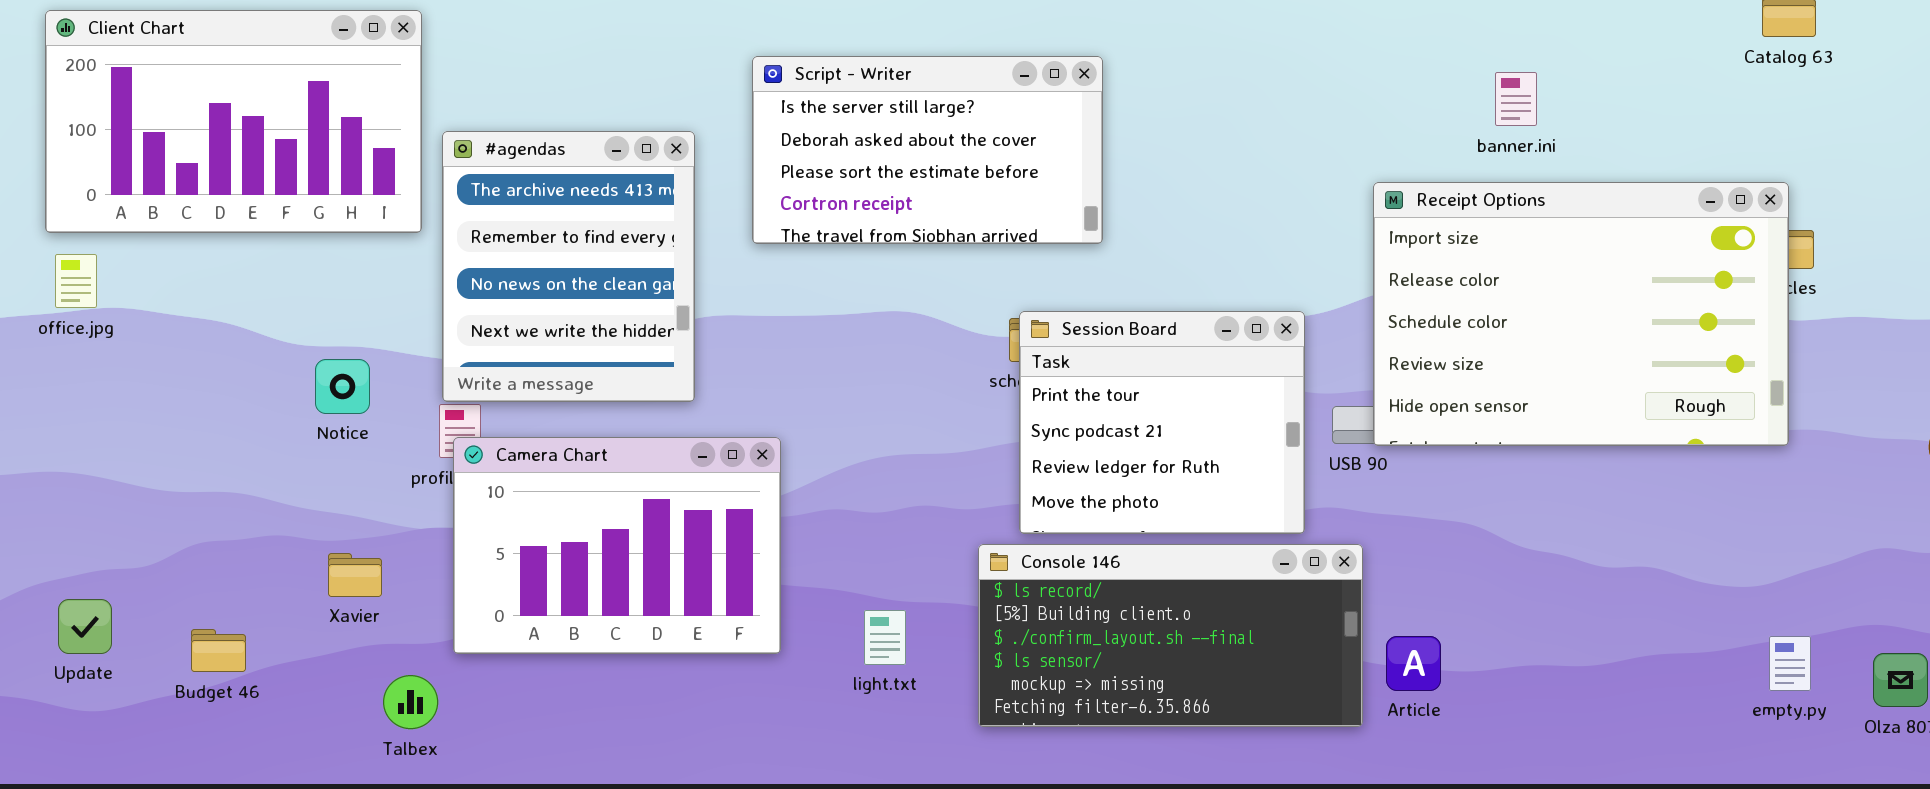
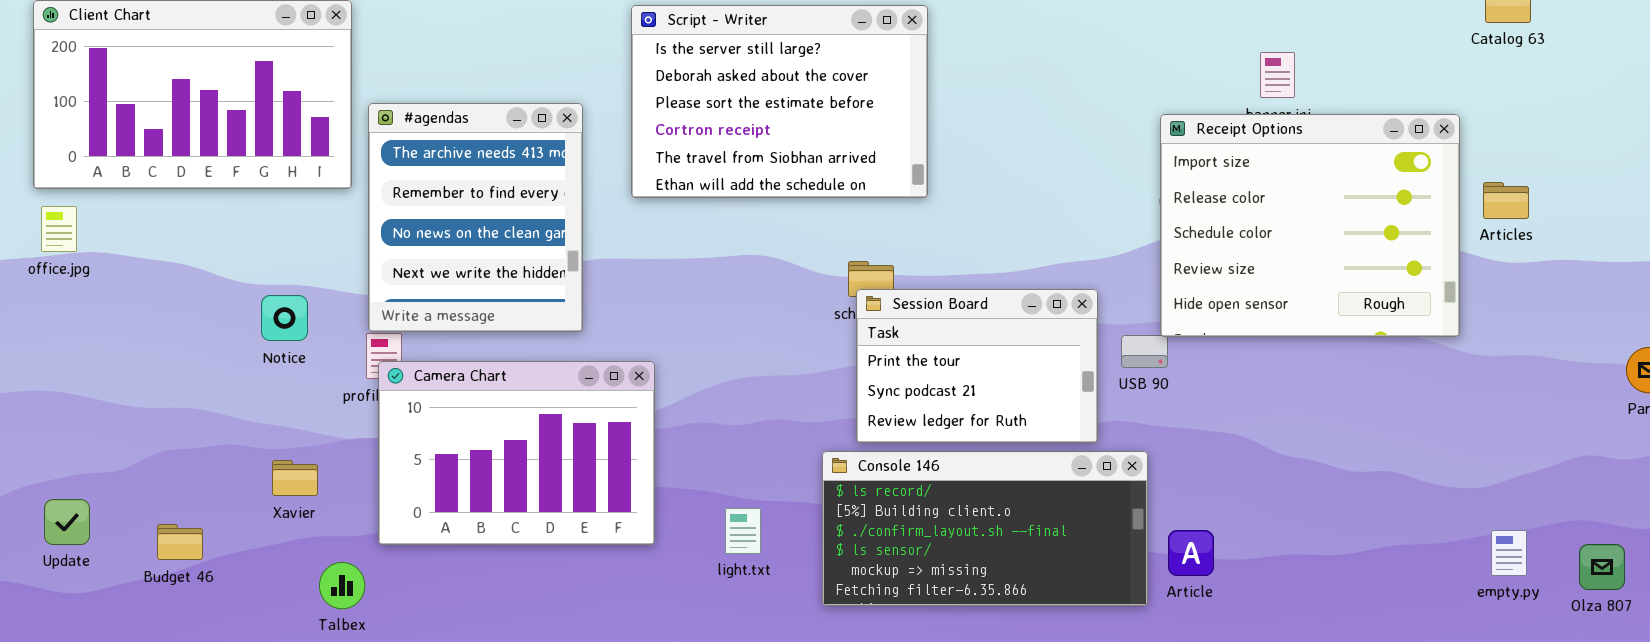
Script - Writer: [752,56,1103,244] -> [631,5,928,198], resized
Receipt Options: [1373,182,1789,446] -> [1160,114,1460,337], moved, resized
Session Board: [1019,311,1305,534] -> [856,289,1098,443], resized

